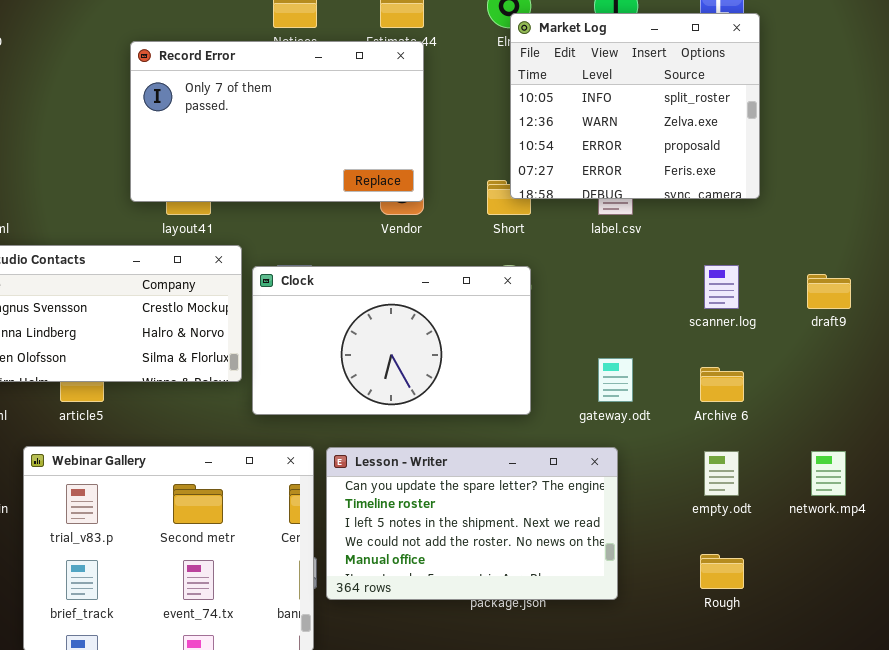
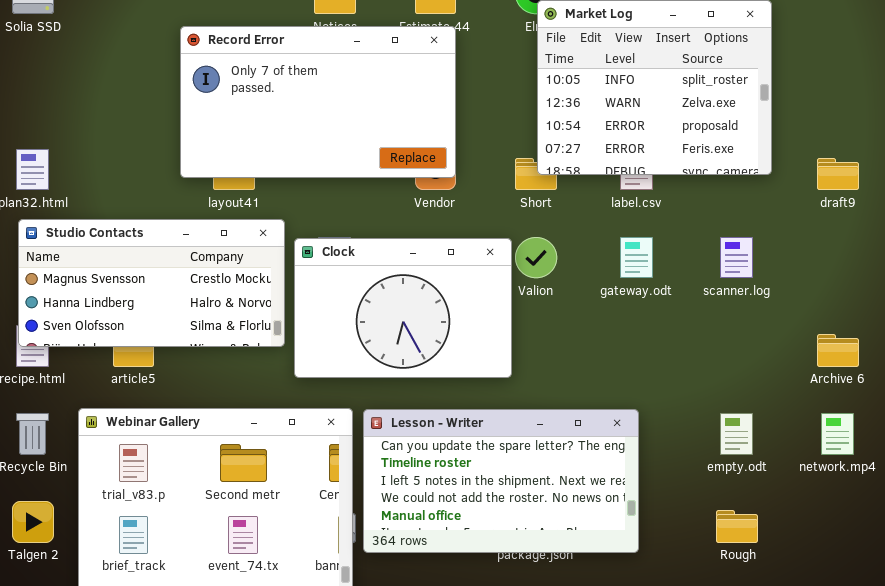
Clock: [252,266,531,415] -> [294,238,512,378], resized
draft9: [807,274,851,309] -> [817,158,859,190], moved
gateway.odt: [598,358,633,402] -> [620,237,653,278], moved
Archive 6: [700,367,744,402] -> [817,334,859,367], moved

